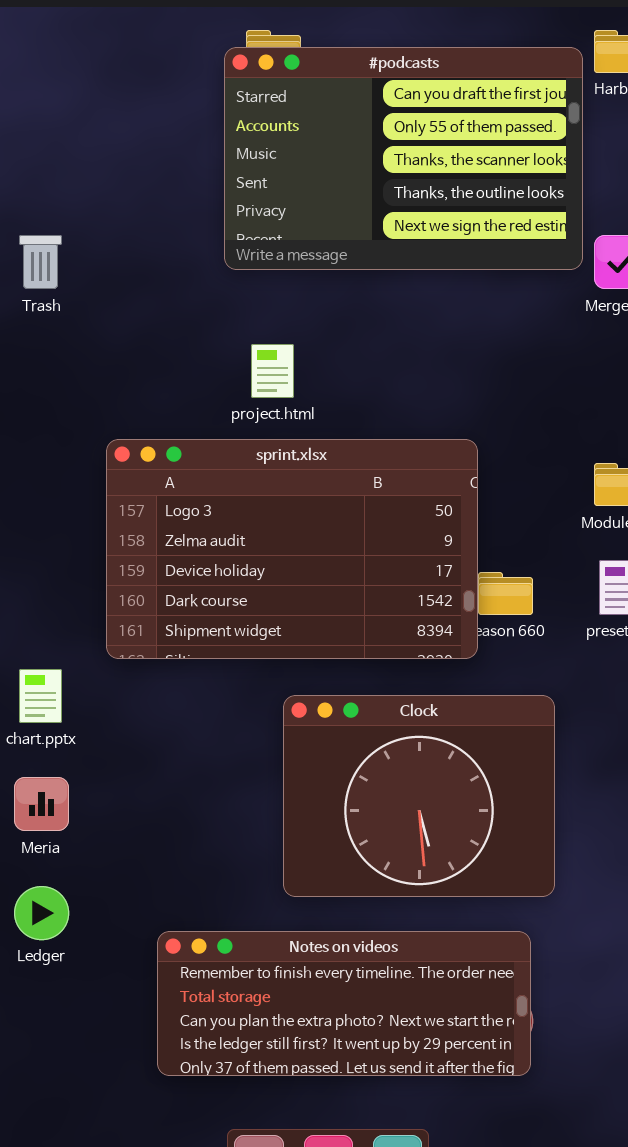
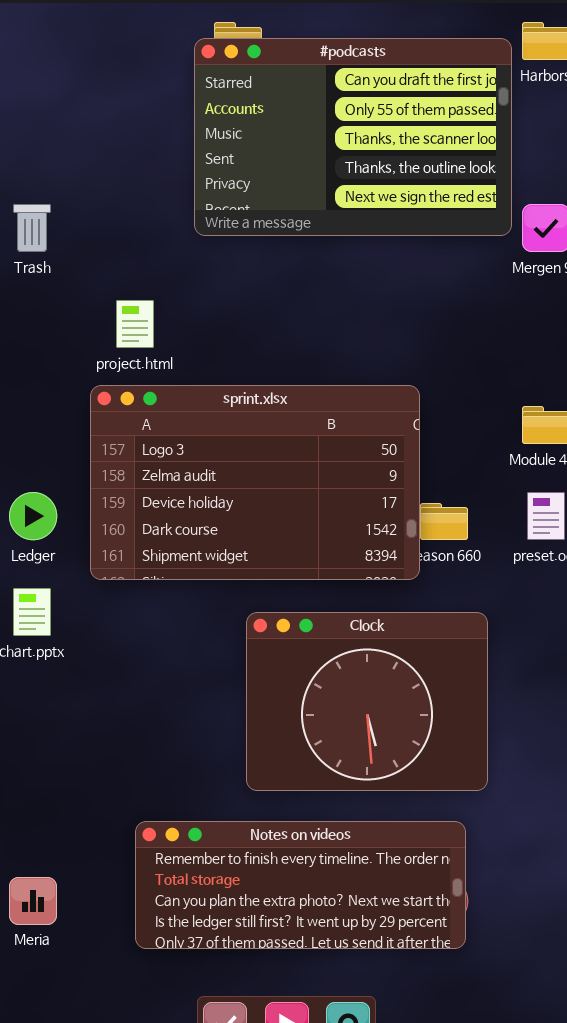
project.html: [251,344,294,398] -> [116,300,154,348], moved
Meria: [14,777,69,831] -> [9,877,57,925], moved
Ledger: [14,886,69,940] -> [9,492,57,540], moved

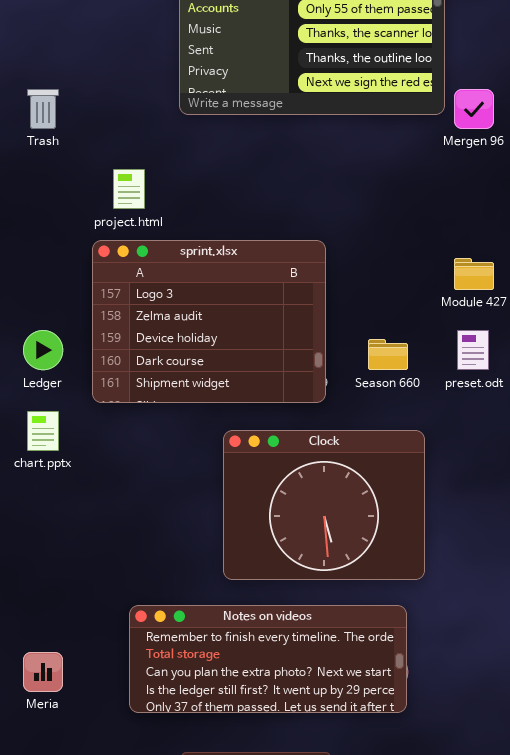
sprint.xlsx: [90,385,420,580] -> [92,240,326,403], resized

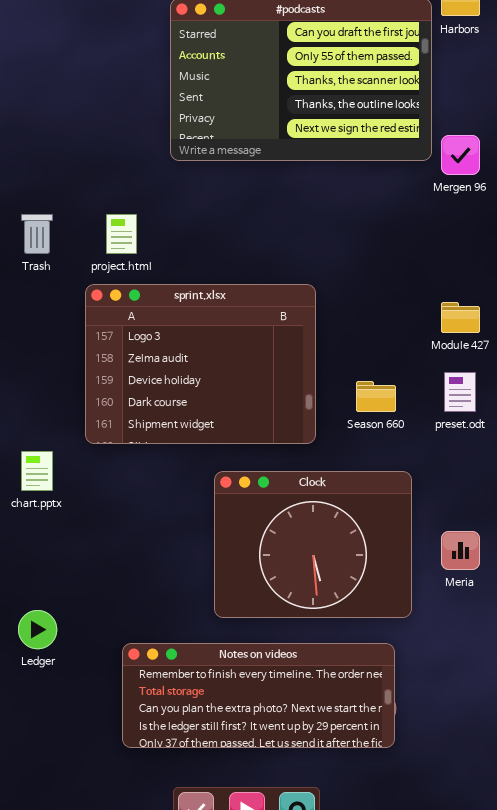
Trash: [27,89,59,129] -> [21,214,53,254], moved
Ledger: [23,330,63,370] -> [18,610,57,649], moved
Meria: [23,652,63,692] -> [441,531,480,570], moved

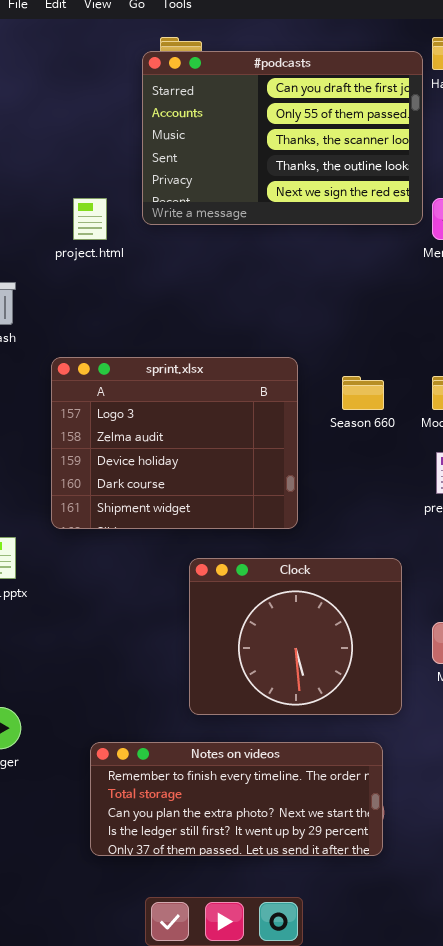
project.html: [106,214,137,254] -> [73,198,107,240], moved
Season 660: [356,381,396,412] -> [342,376,384,410], moved

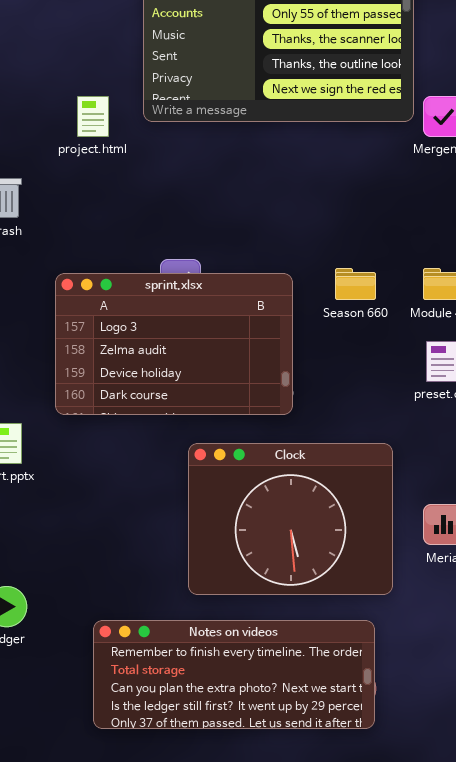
sprint.xlsx: [51,357,298,529] -> [55,273,293,415], resized

